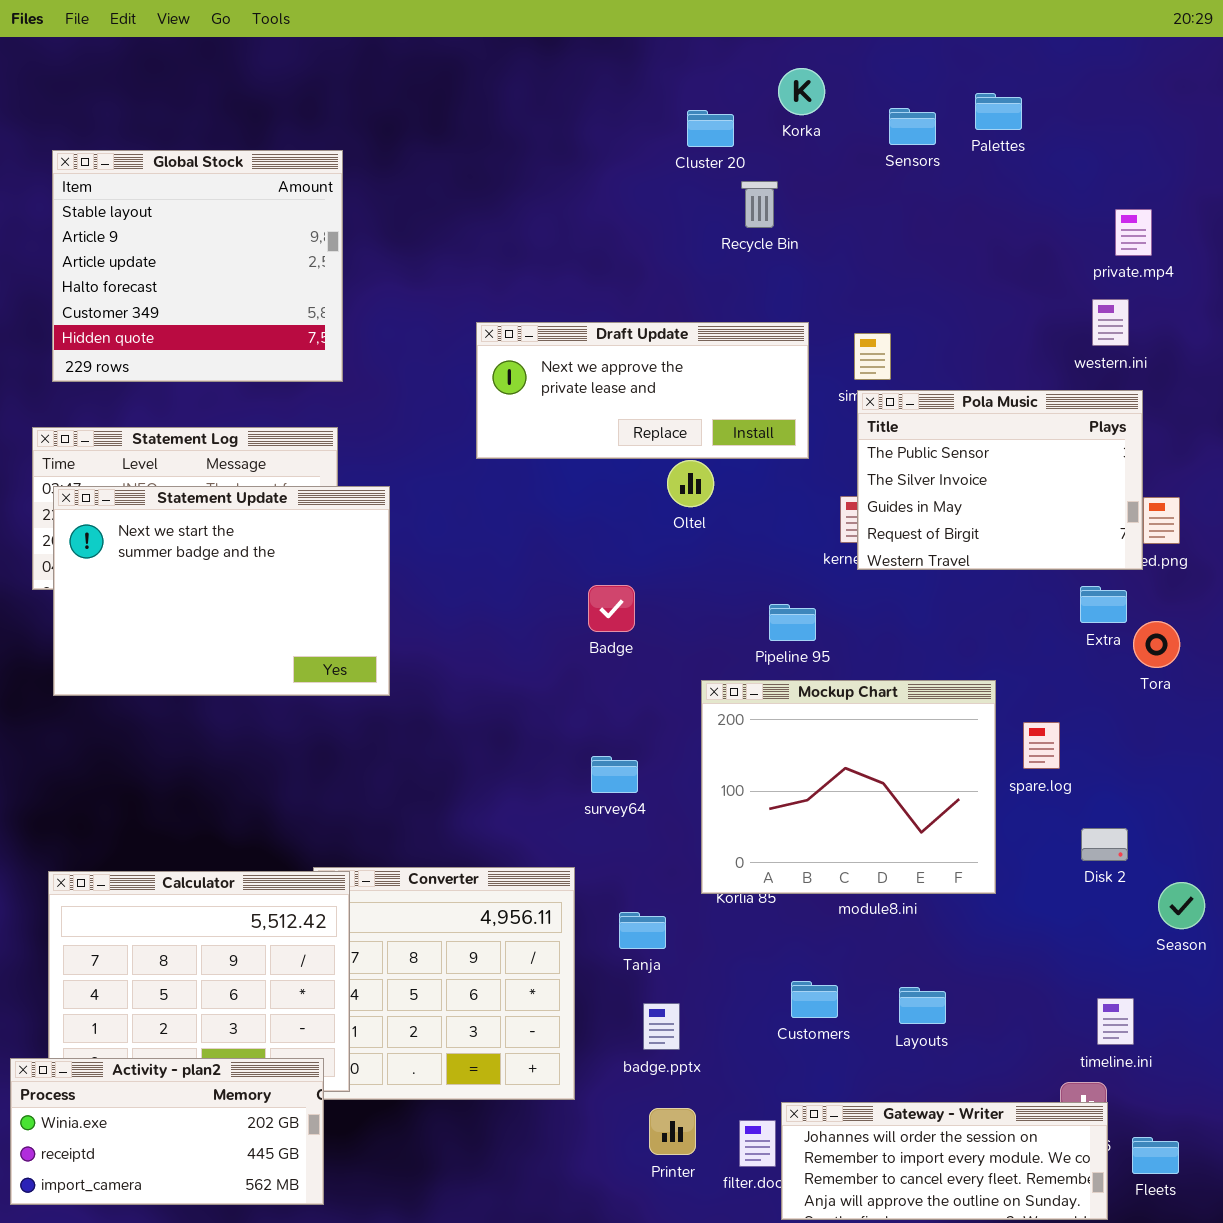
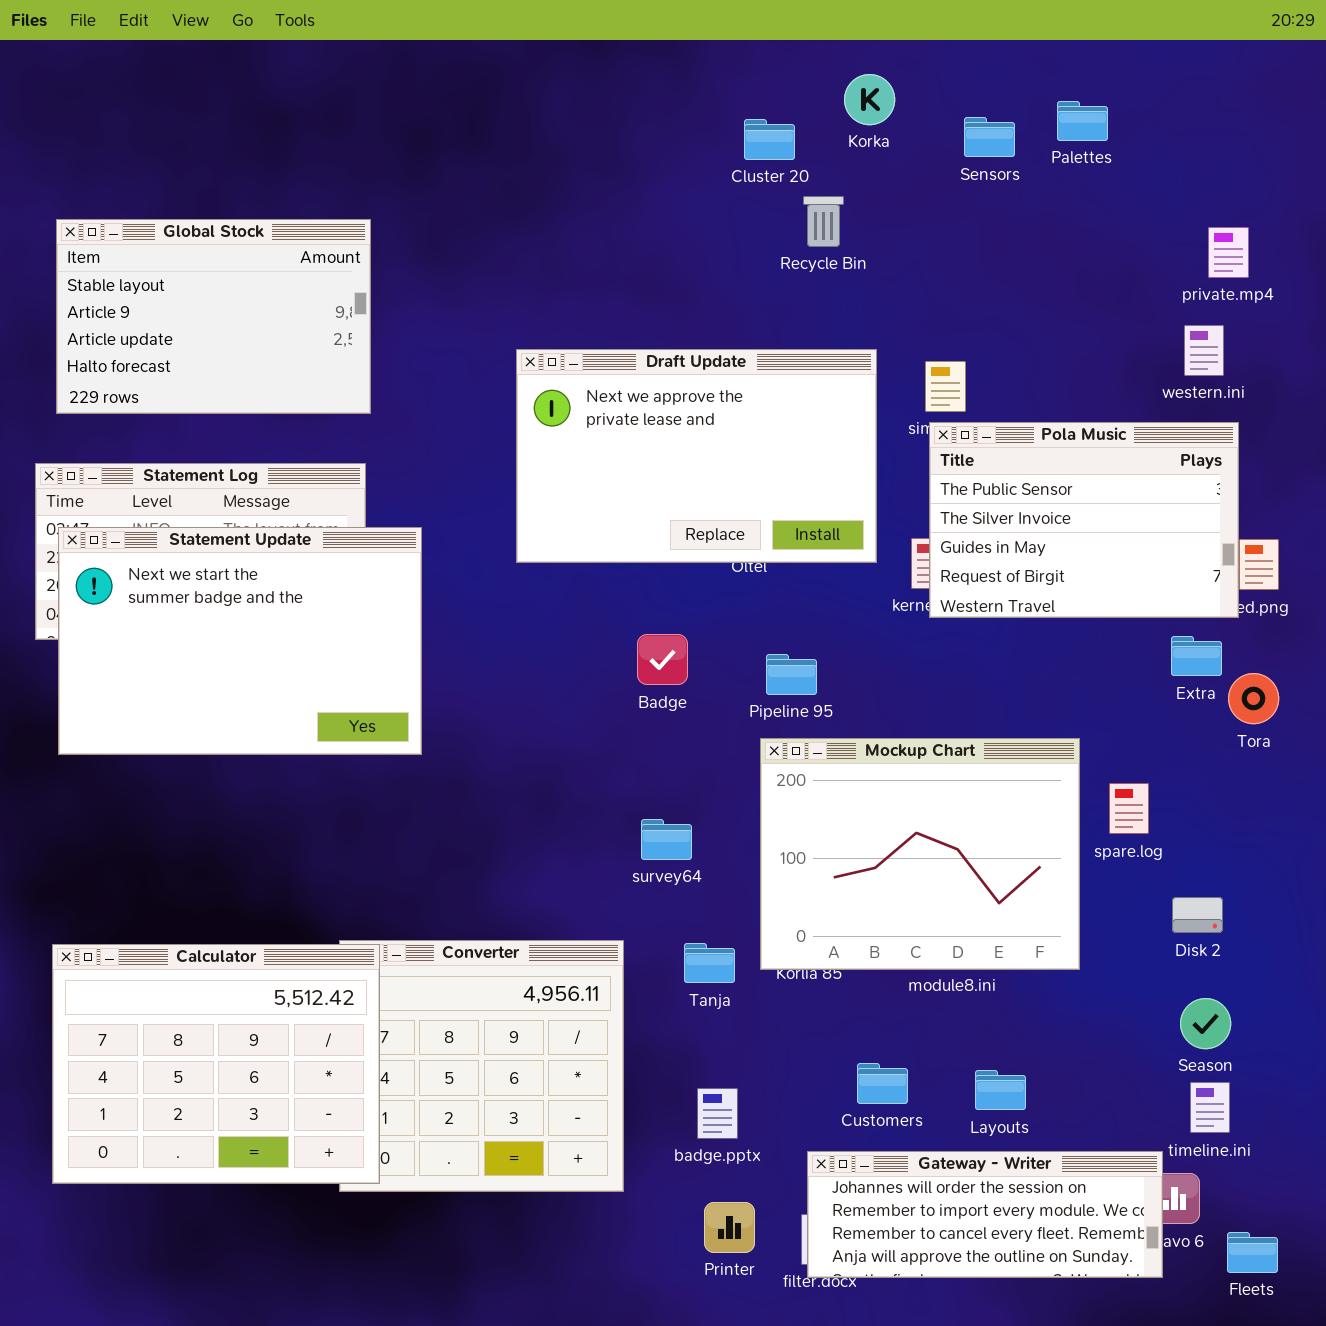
Global Stock: [52,150,343,382] -> [56,219,371,414], resized
Draft Update: [476,322,809,459] -> [516,349,877,563], resized
Pipeline 95: [769,604,816,641] -> [766,654,817,695], moved
Season: [1158,882,1205,929] -> [1180,998,1231,1049], moved
Tanja: [619,912,666,949] -> [684,943,735,983], moved
Activity - plan2: [10,1058,324,1205] -> none, closed
Gateway - Writer: [781,1102,1108,1220] -> [807,1151,1163,1278], moved

